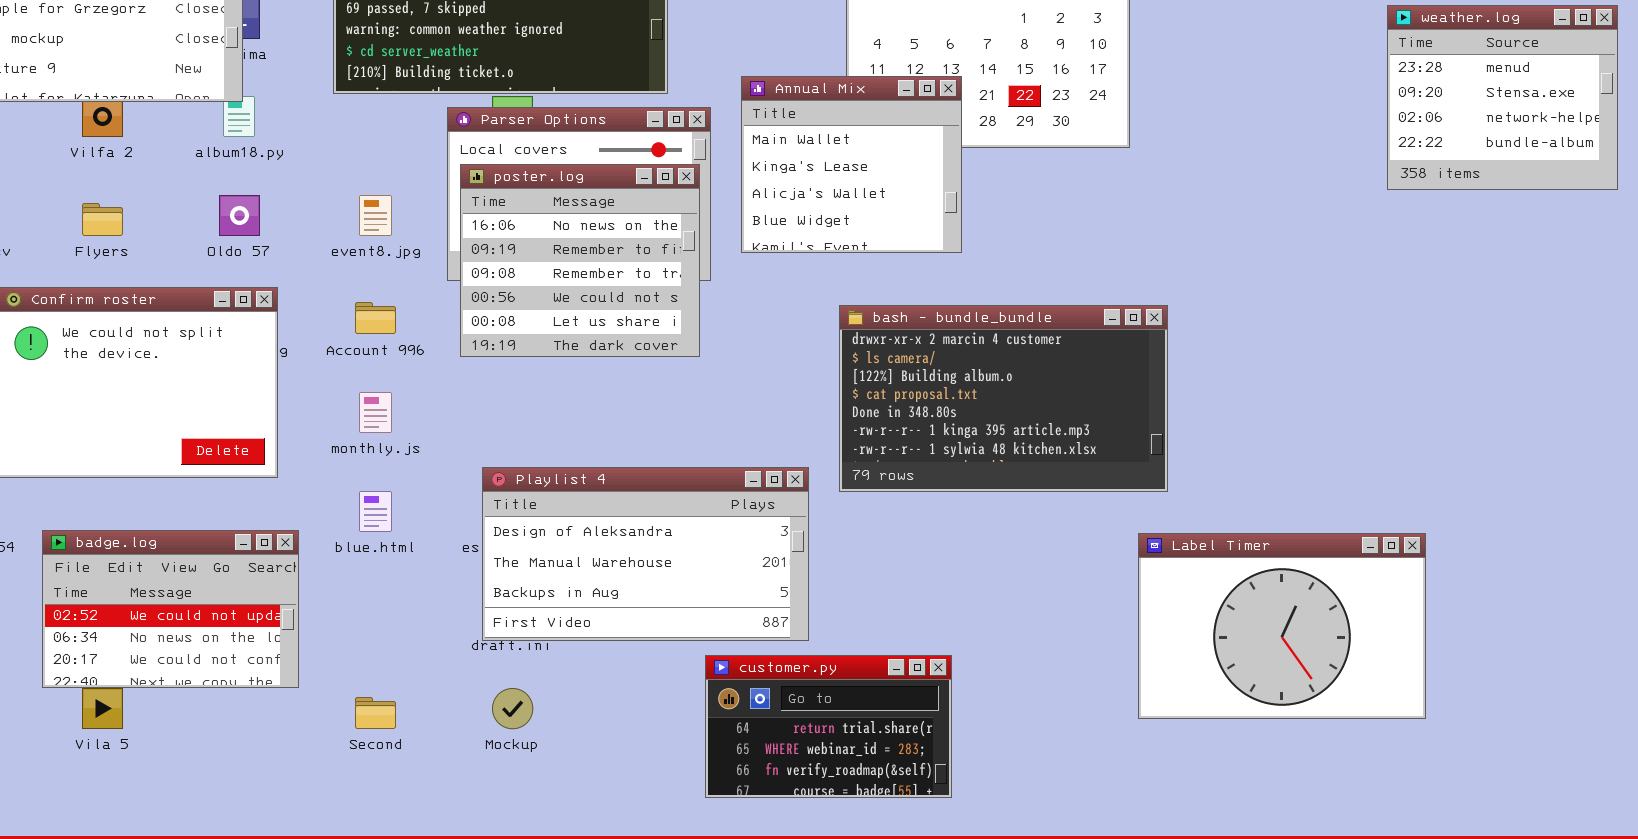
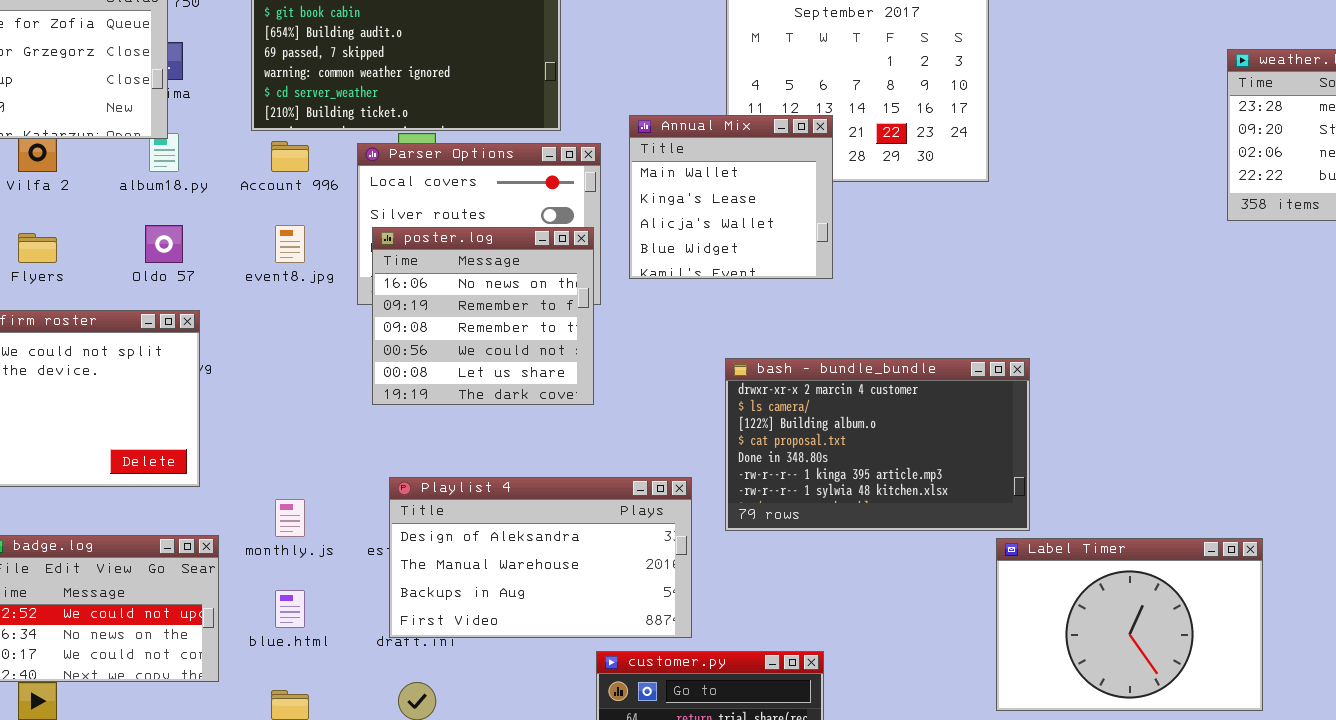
poster.log: [460,164,700,357] -> [372,227,594,405], moved
Account 996: [355,302,396,334] -> [271,141,309,172], moved
bash - bundle_bundle: [839,305,1168,492] -> [725,358,1030,531], moved
monthly.js: [359,392,392,433] -> [275,499,305,537], moved
blue.html: [359,491,392,532] -> [275,590,305,628], moved

